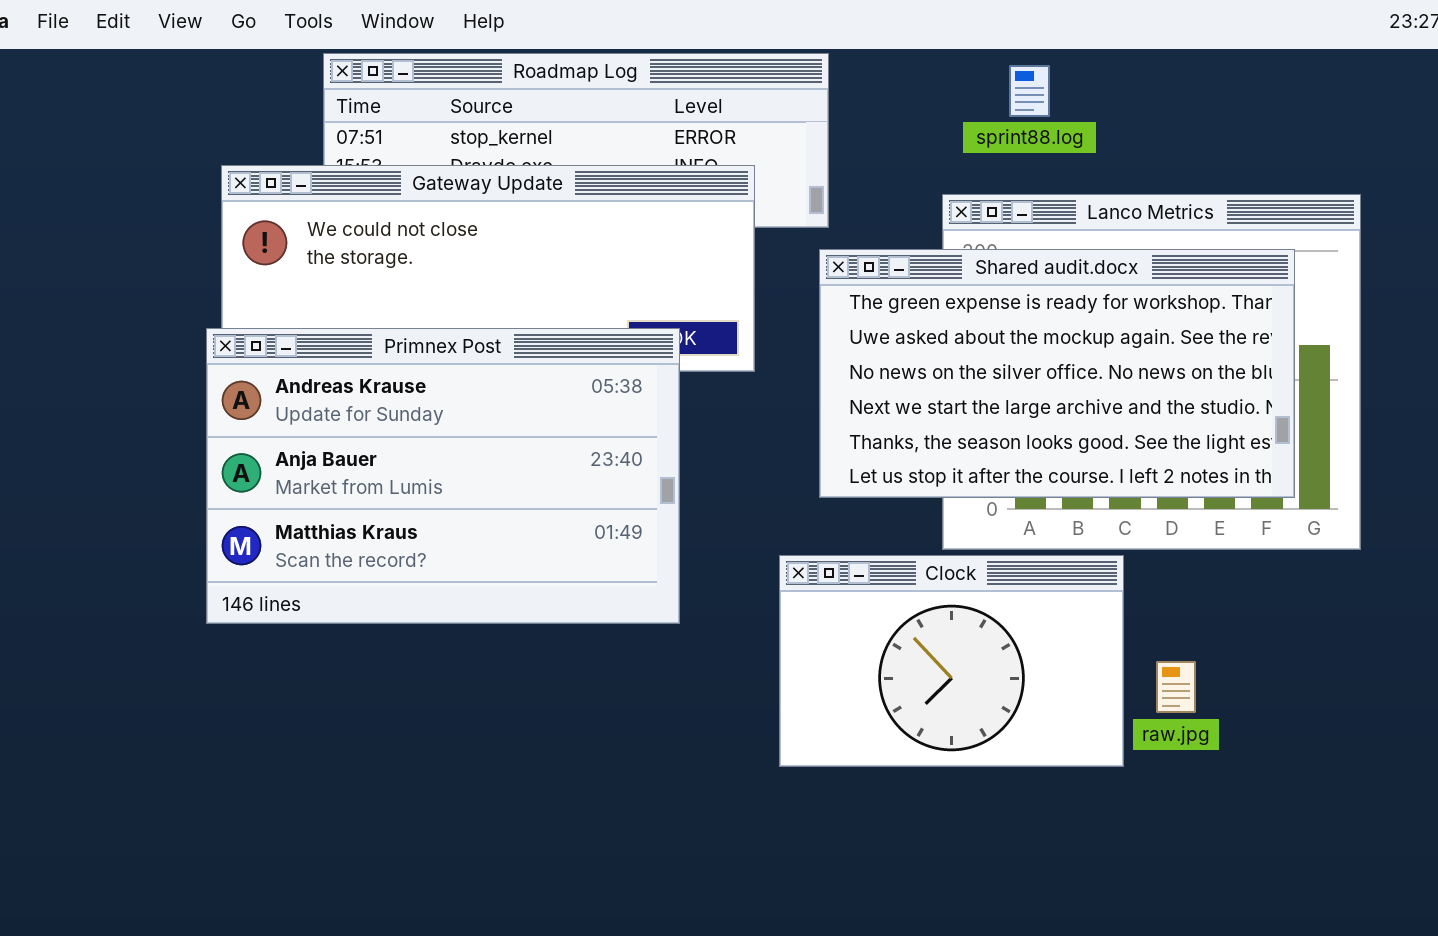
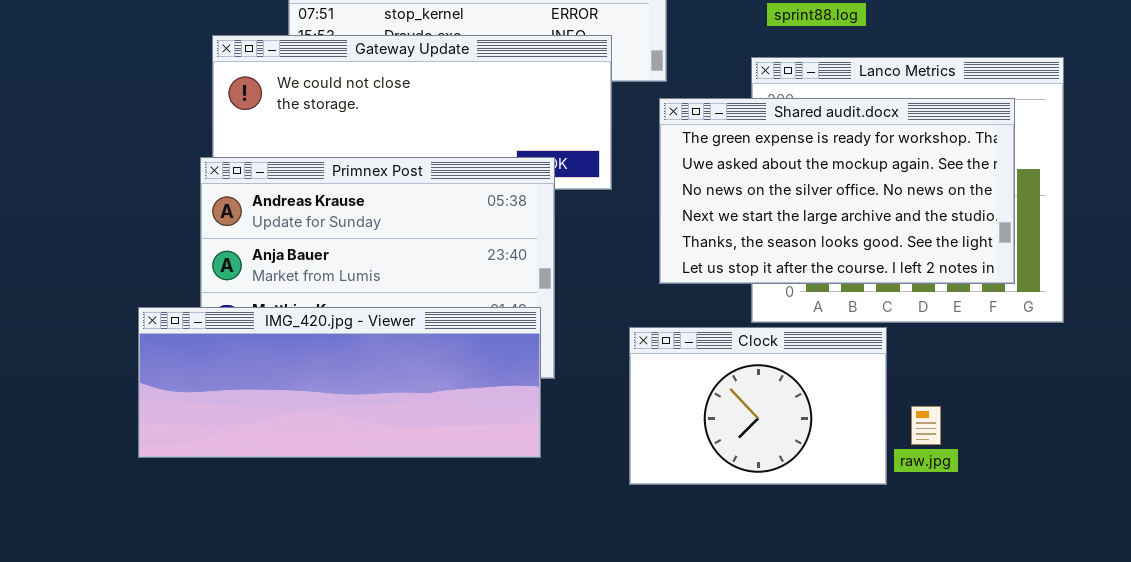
IMG_420.jpg - Viewer: none -> [138,307,541,458], opened

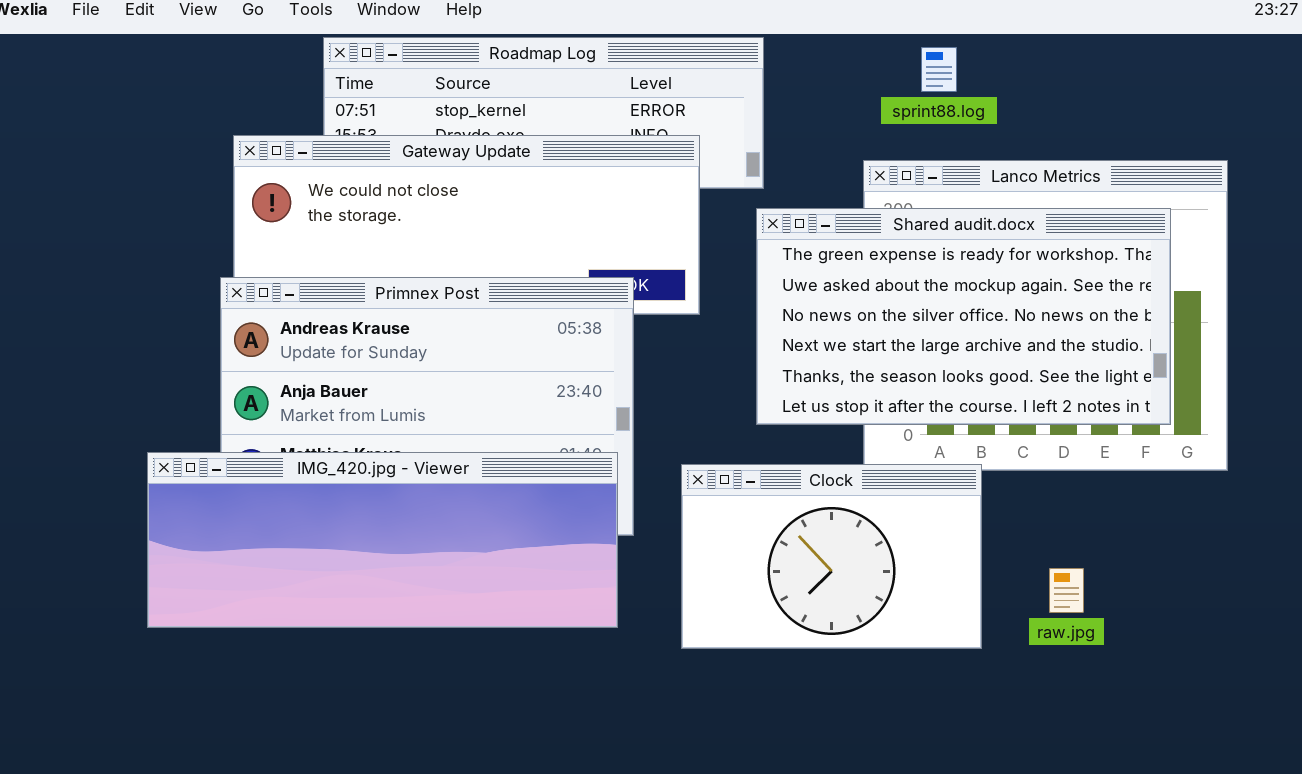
Clock: [629,327,887,485] -> [681,464,982,649], moved

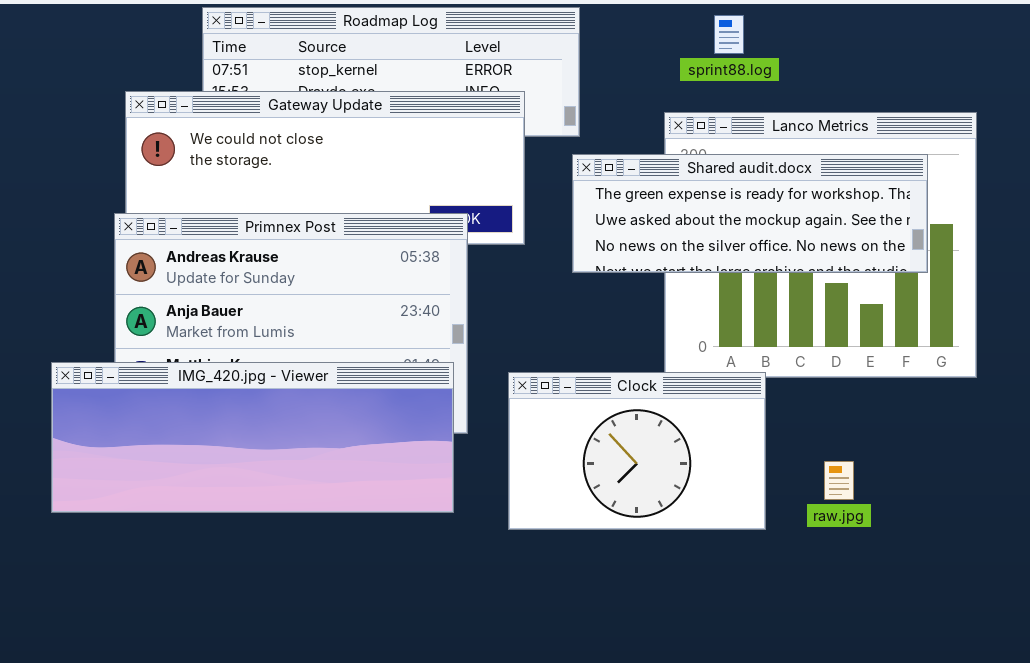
Shared audit.docx: [756,208,1171,425] -> [572,154,928,273], resized

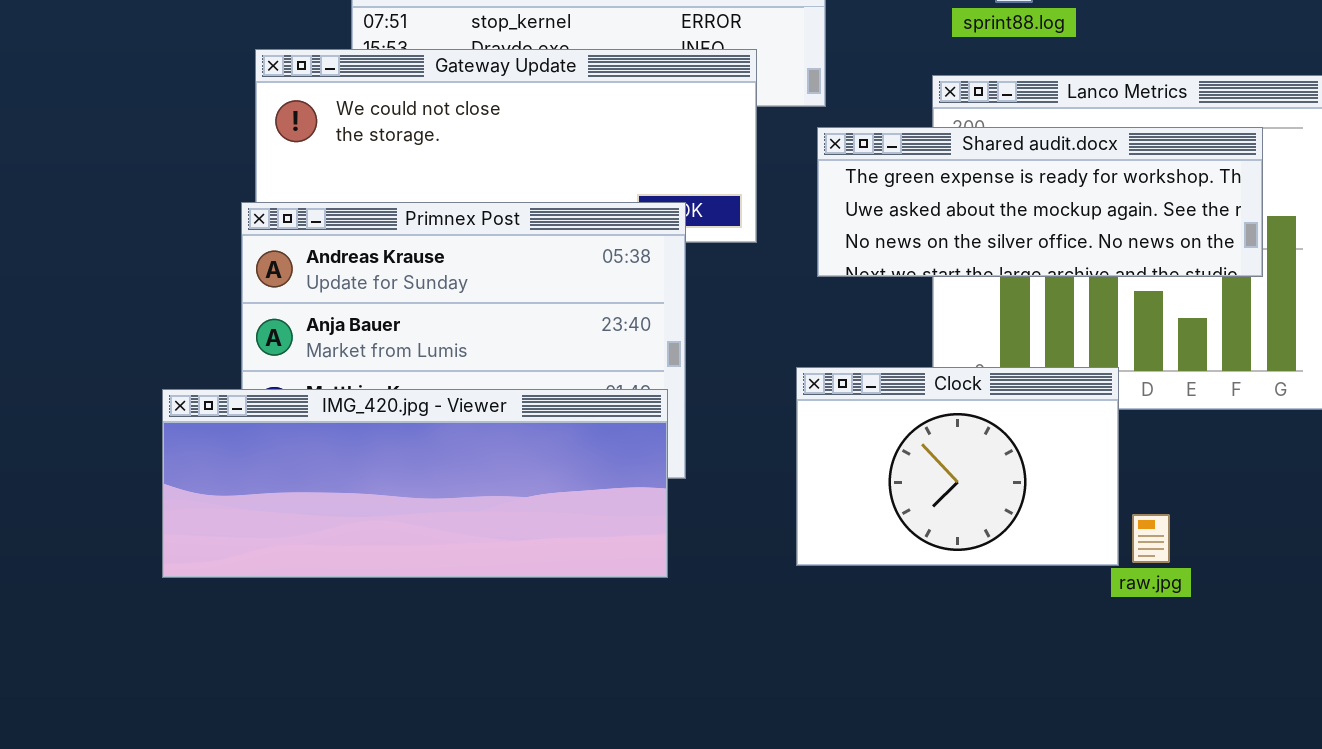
Clock: [508,372,766,530] -> [796,367,1119,566], moved

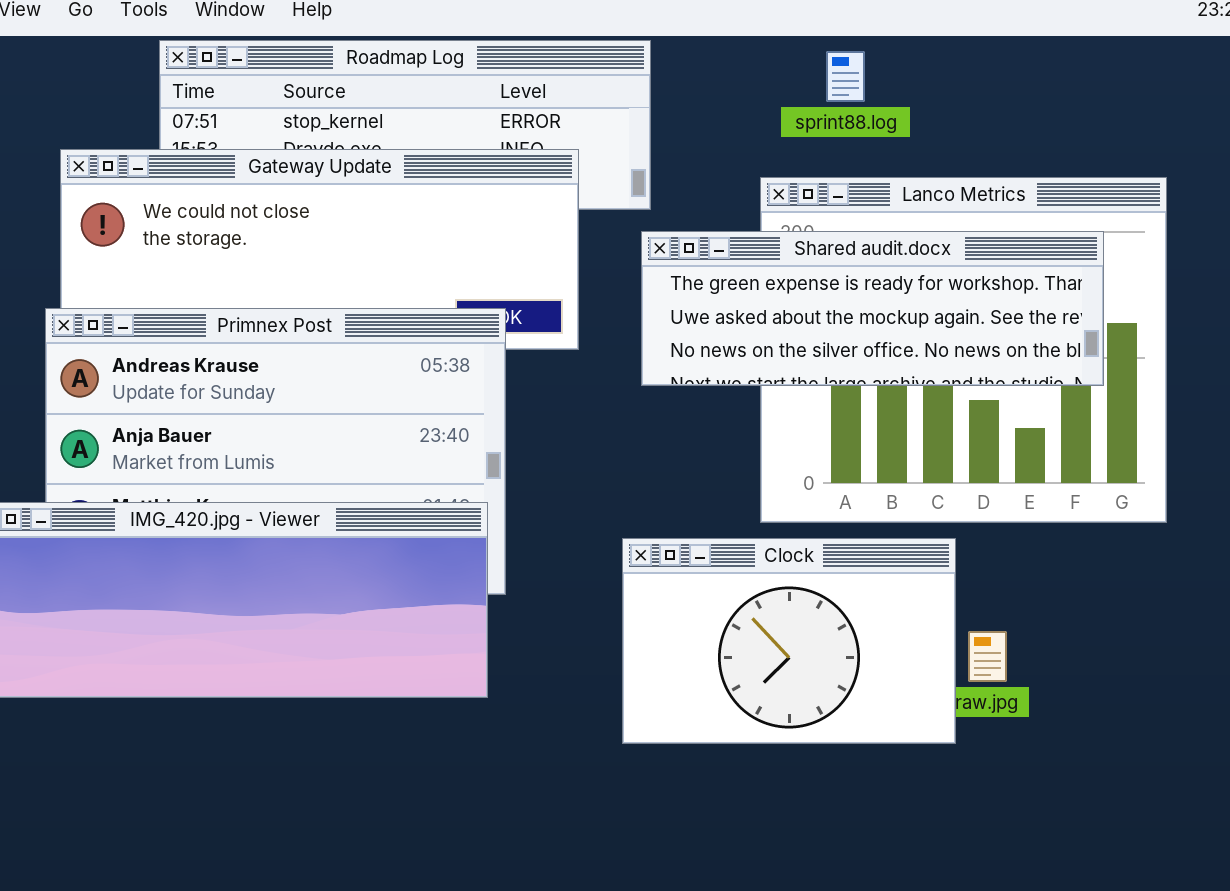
Clock: [796,367,1119,566] -> [622,538,956,744], moved

